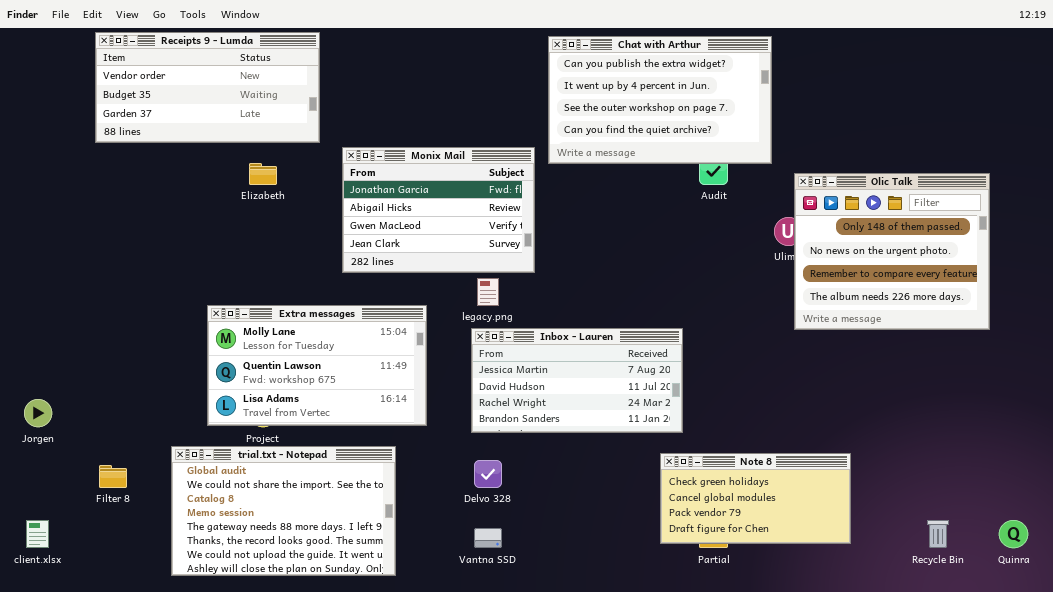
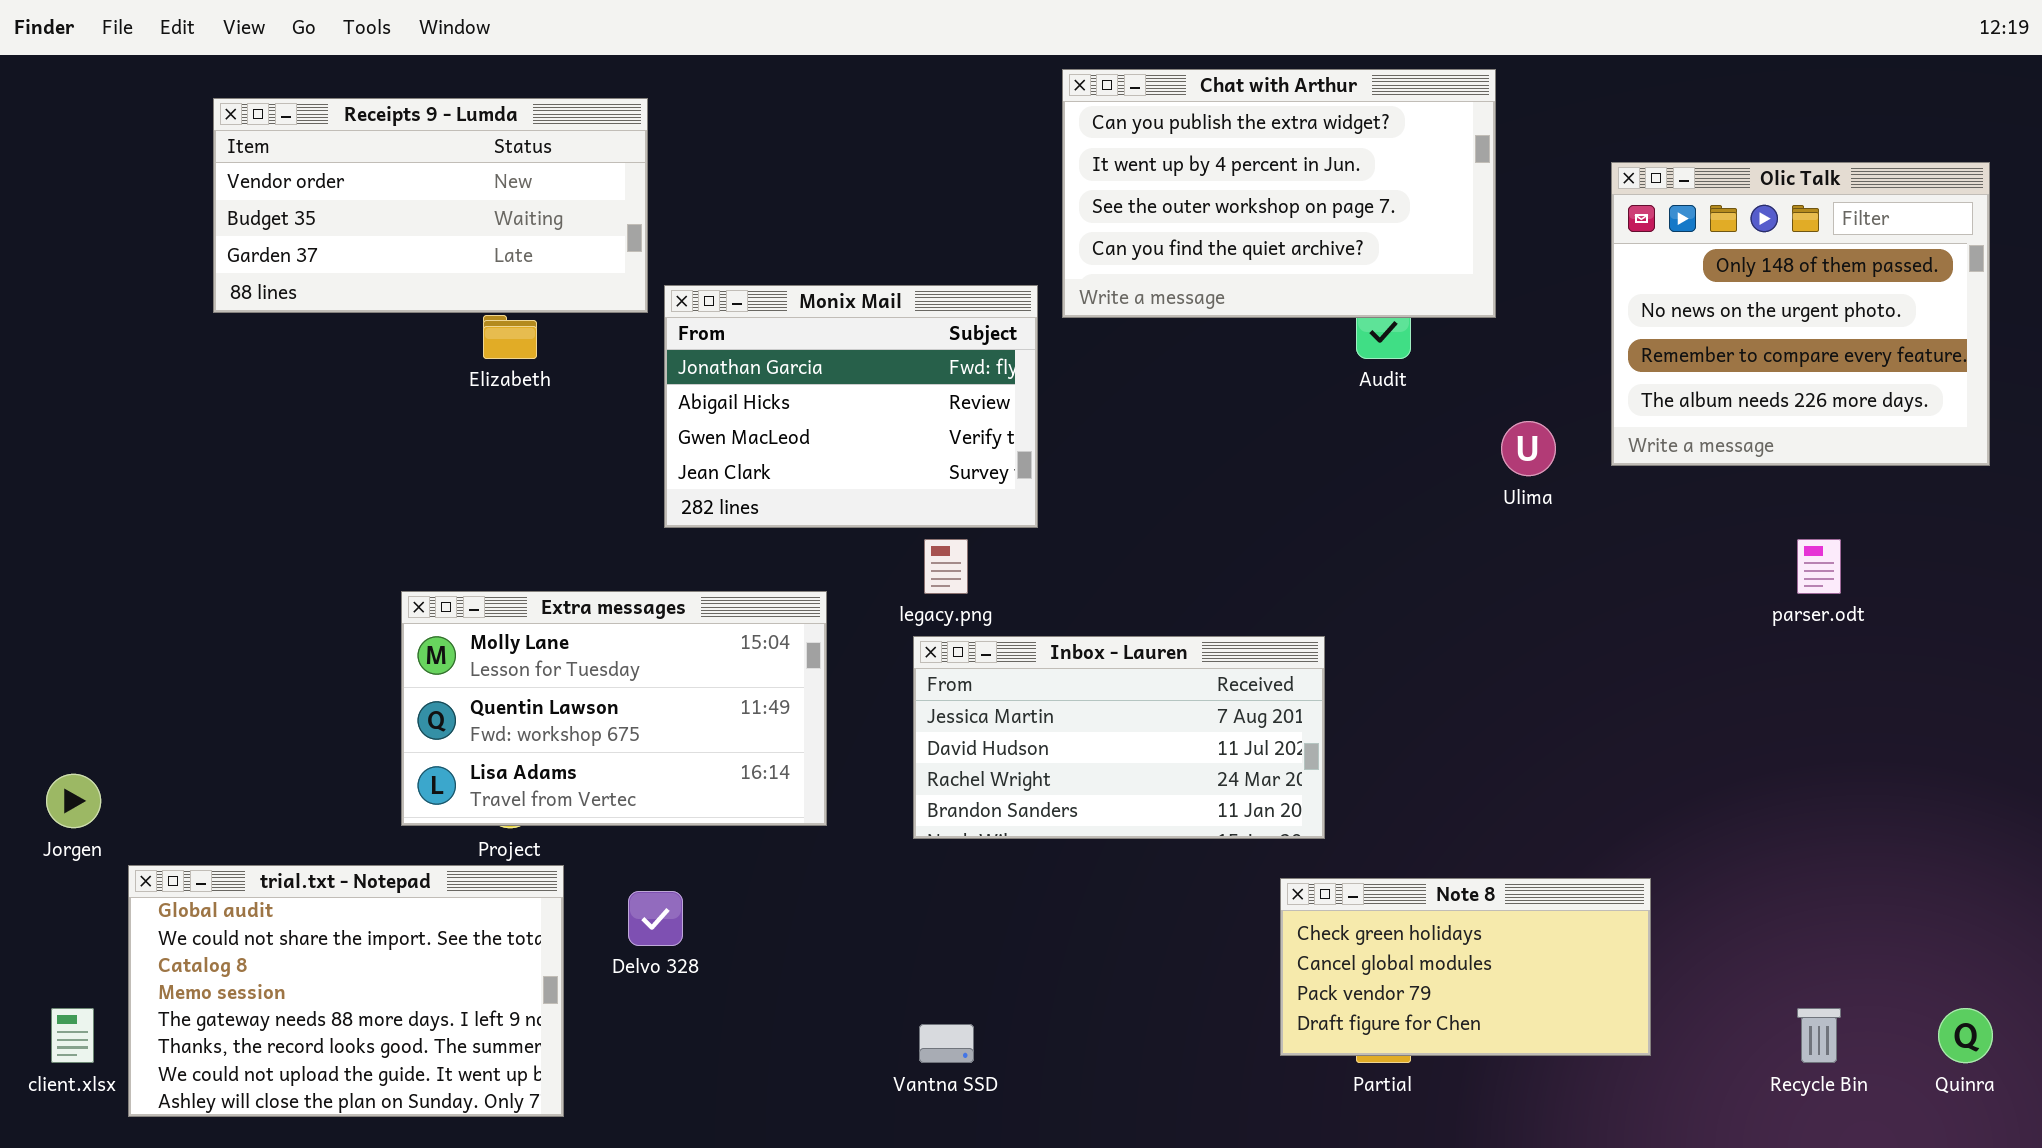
Receipts 9 - Lumda: [95,32,320,143] -> [213,98,648,313], moved
Olic Talk: [794,173,990,330] -> [1611,162,1990,466], moved
trial.txt - Notepad: [171,446,396,576] -> [128,865,564,1117], moved
Delvo 328: [474,460,502,488] -> [628,891,683,946], moved

